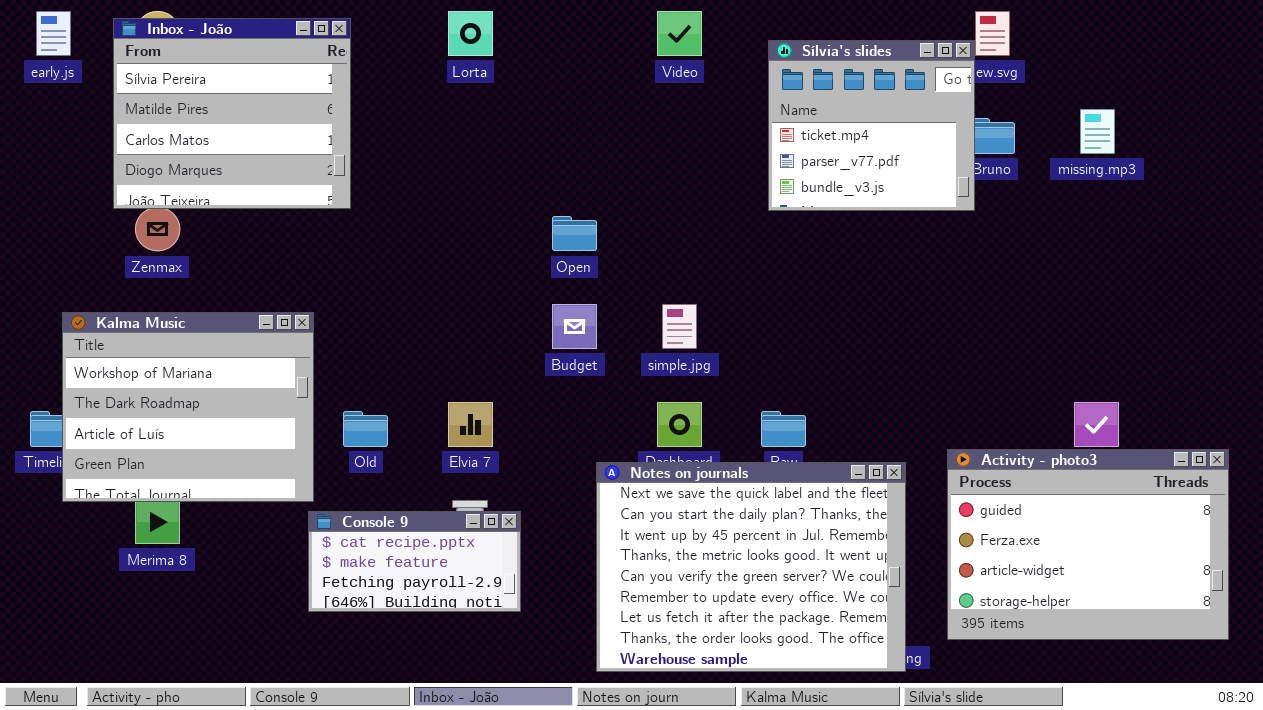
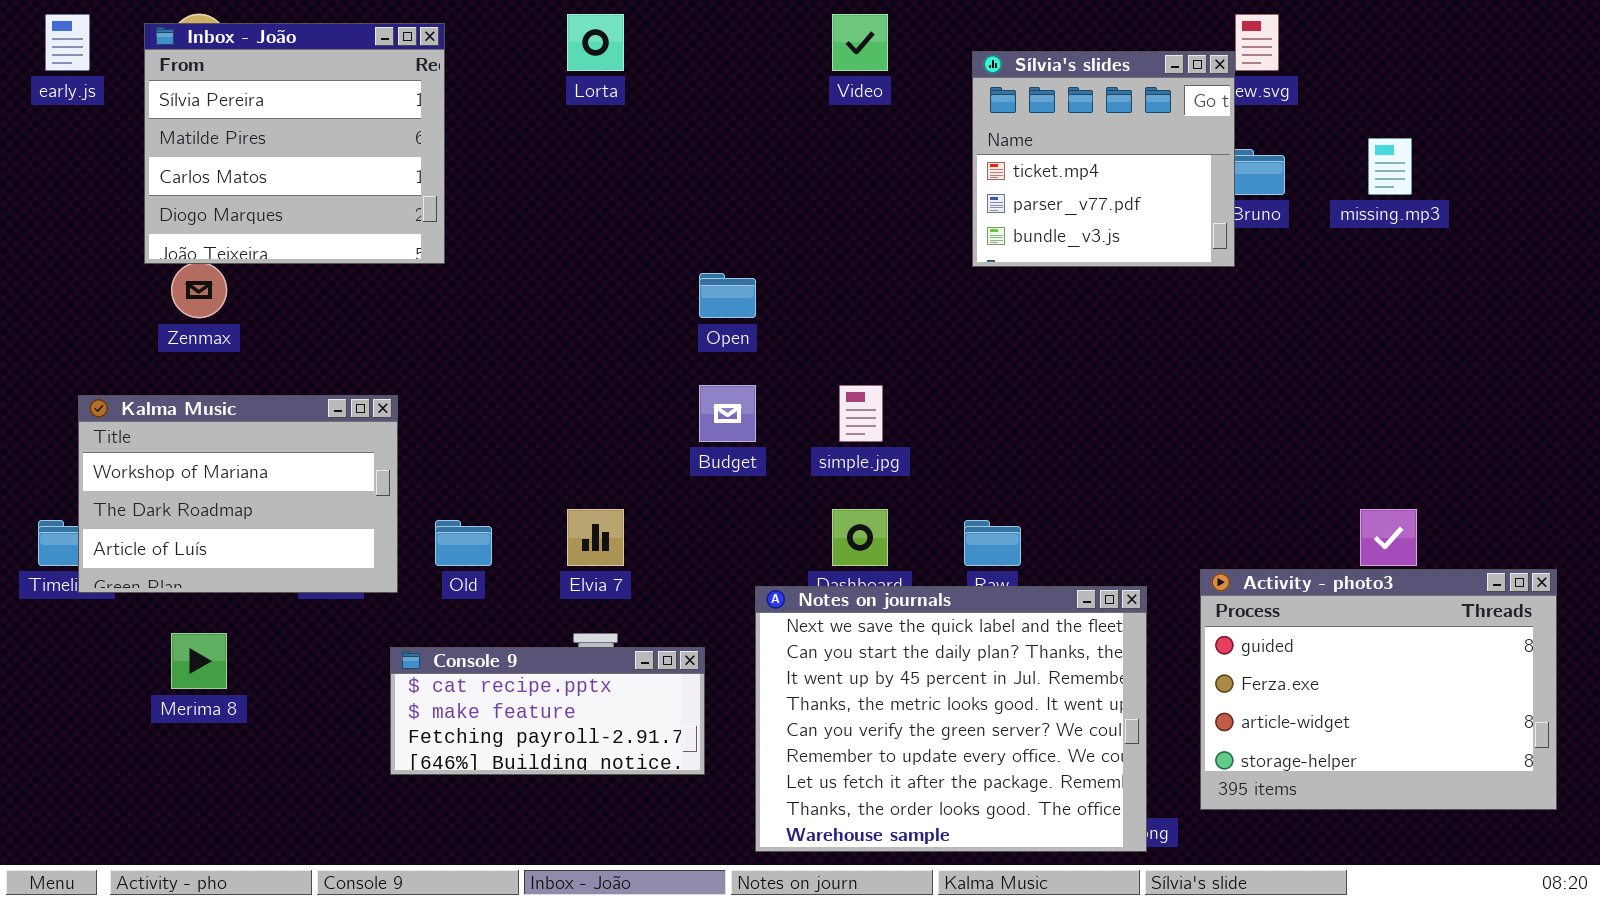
Kalma Music: [62,312,314,502] -> [78,395,398,593], resized
Console 9: [308,511,521,612] -> [390,647,705,775], resized

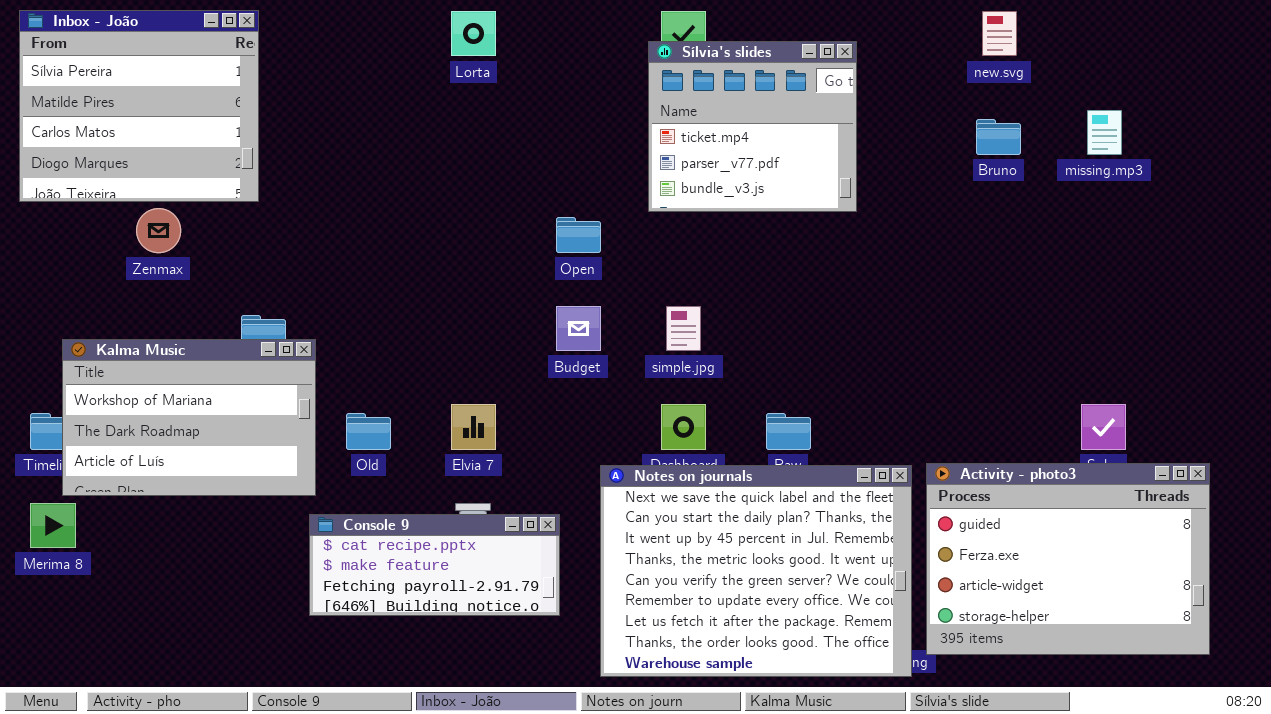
Inbox - João: [144,23,445,264] -> [19,10,259,202], moved
Sílvia's slides: [972,51,1235,267] -> [648,41,857,212], moved
Kalma Music: [78,395,398,593] -> [62,339,316,496], moved
Activity - photo3: [1200,569,1557,810] -> [926,463,1210,655], moved
Merima 8: [171,633,227,689] -> [30,503,76,548], moved

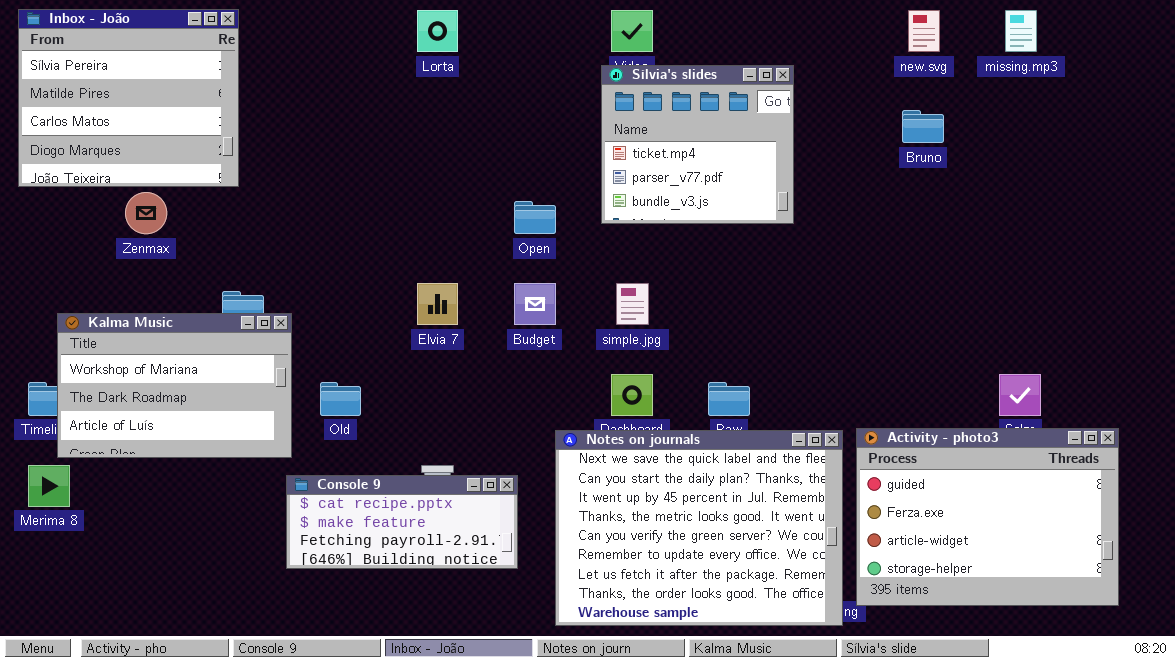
Sílvia's slides: [648,41,857,212] -> [601,65,794,224], moved
missing.mp3: [1087,110,1122,155] -> [1005,10,1037,52], moved
Elvia 7: [451,404,496,450] -> [417,283,458,325], moved

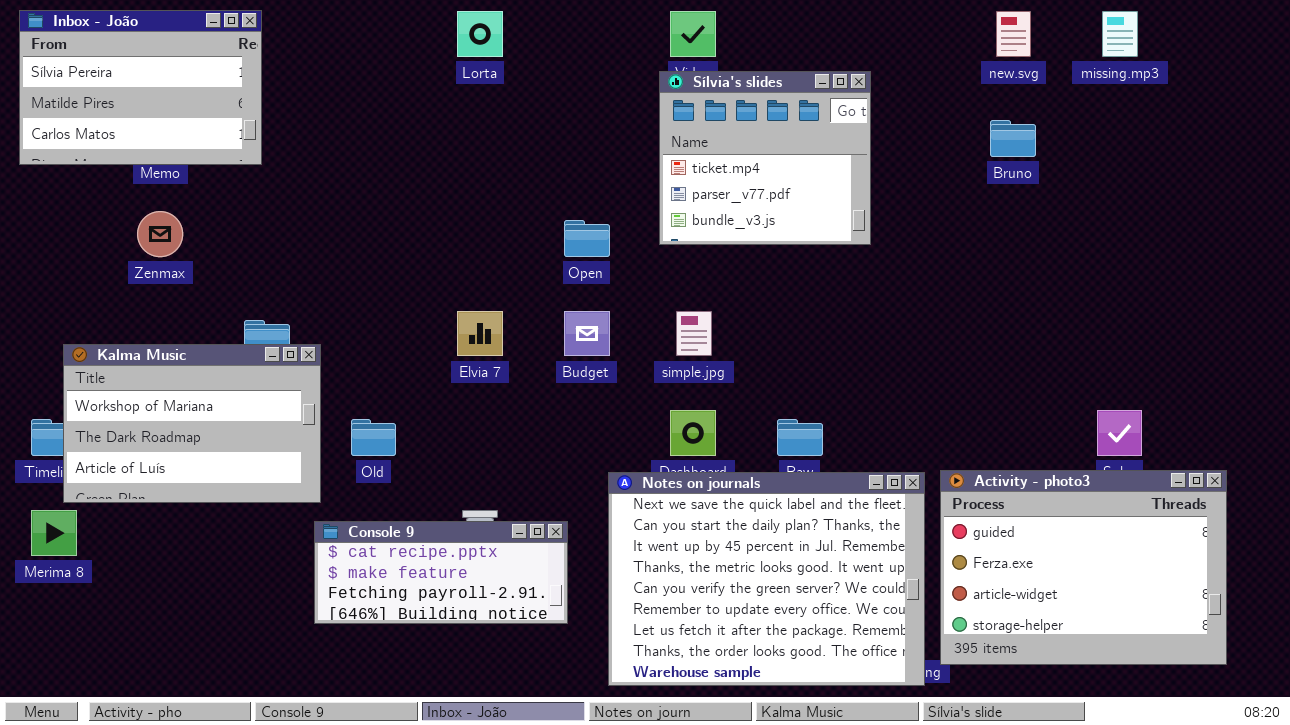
Inbox - João: [18,9,239,187] -> [19,10,262,165], resized

